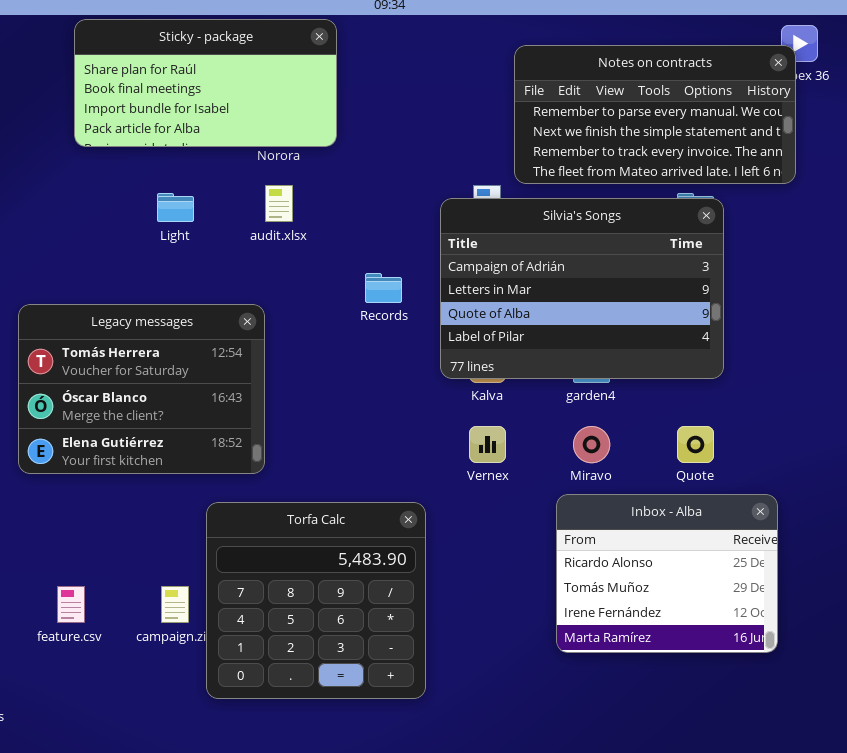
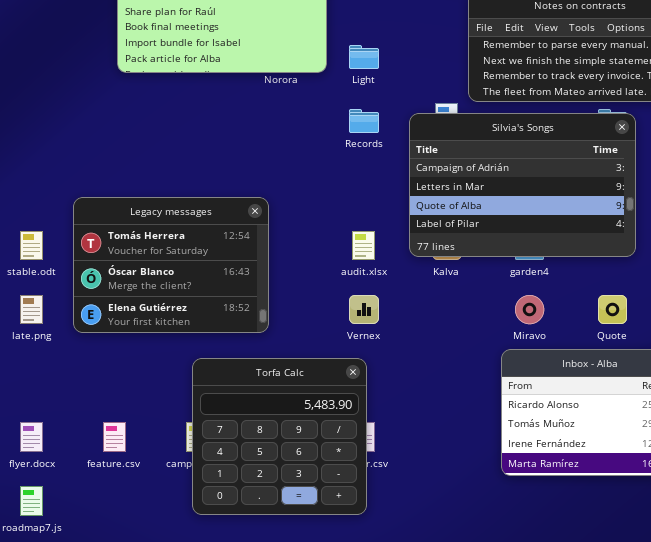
audit.xlsx: [265,185,293,222] -> [352,231,375,260], moved
Light: [157,193,194,222] -> [349,45,379,69], moved
Records: [365,273,402,303] -> [349,109,379,133], moved
Vernex: [469,426,506,463] -> [349,295,379,324], moved
Torfa Calc: [206,502,426,699] -> [192,358,367,515], moved

